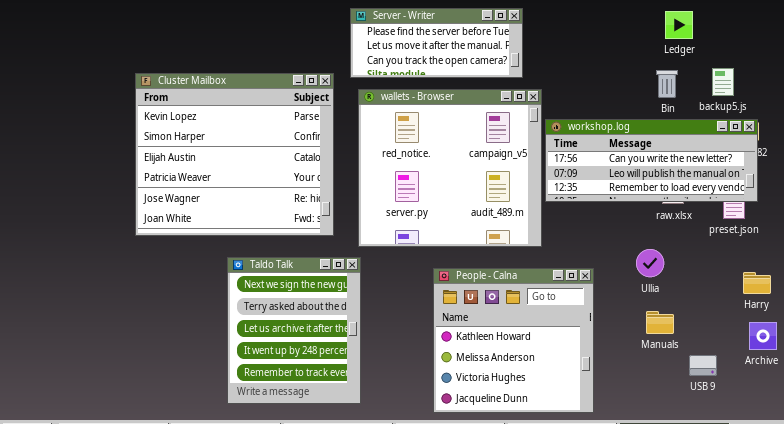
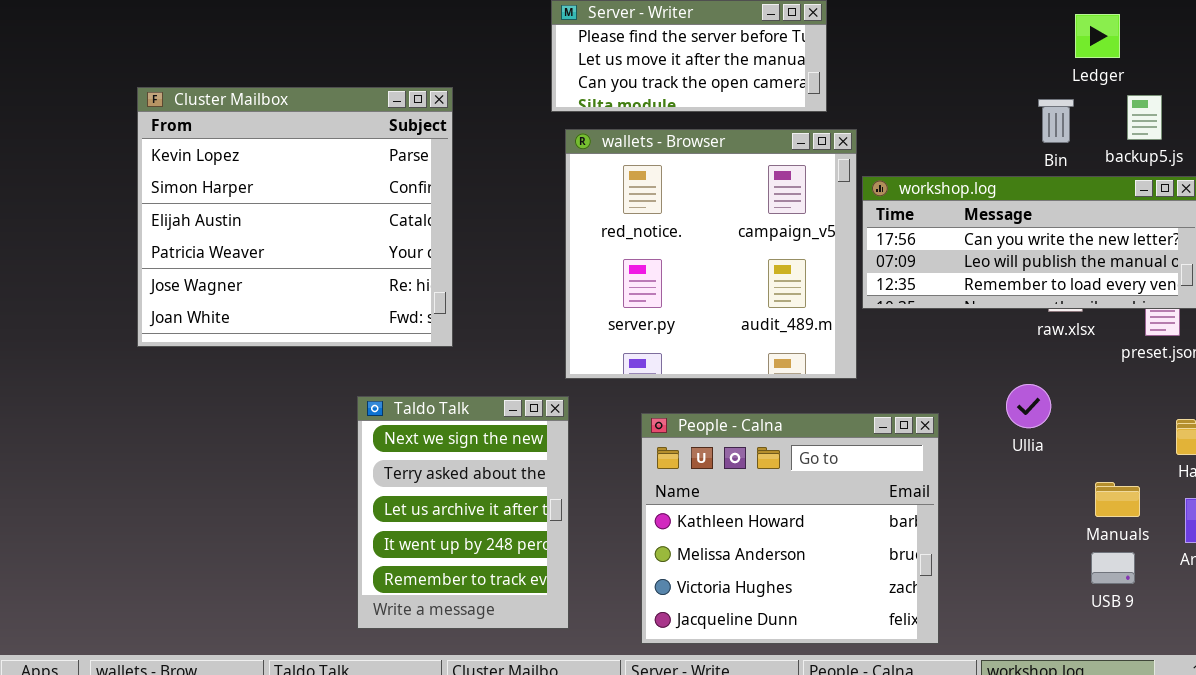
Ledger: [665,11,693,39] -> [1075,14,1120,58], moved
Cluster Mailbox: [135,73,334,236] -> [137,87,453,347], moved
People - Calna: [433,268,594,413] -> [641,413,939,644], resized
Manuals: [646,311,674,334] -> [1095,482,1140,517], moved

